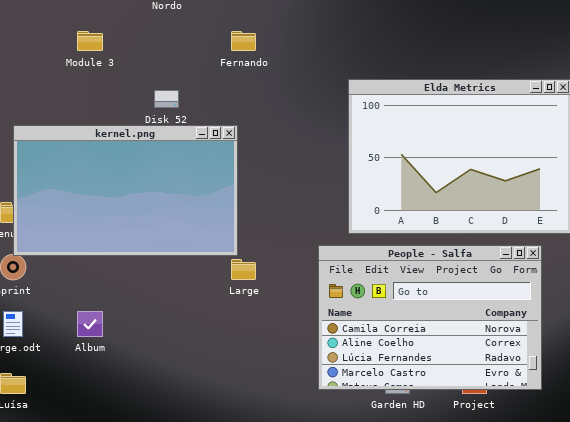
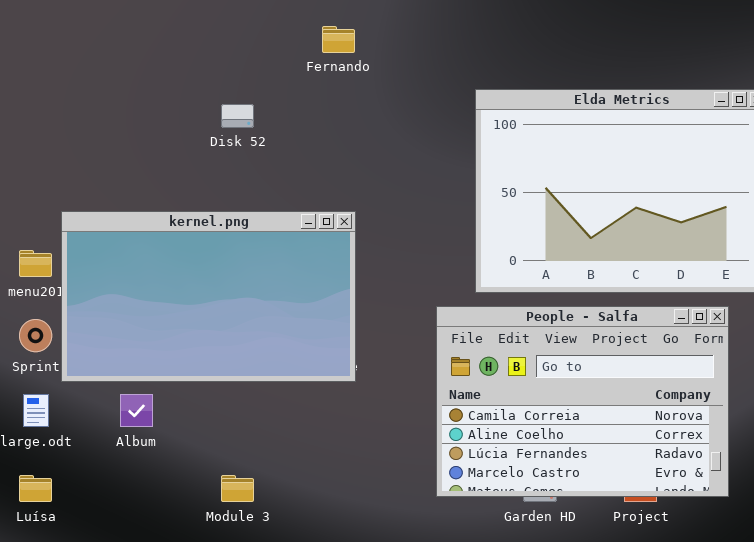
Module 3: [77,31,103,51] -> [221,475,254,502], moved
kernel.png: [13,125,238,256] -> [61,211,356,382], moved

